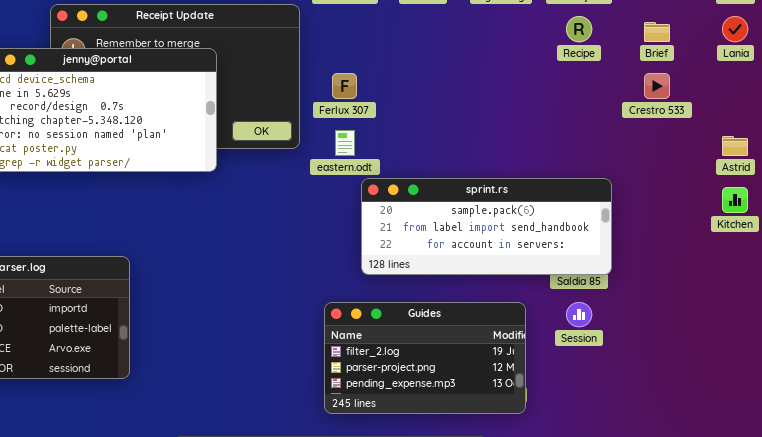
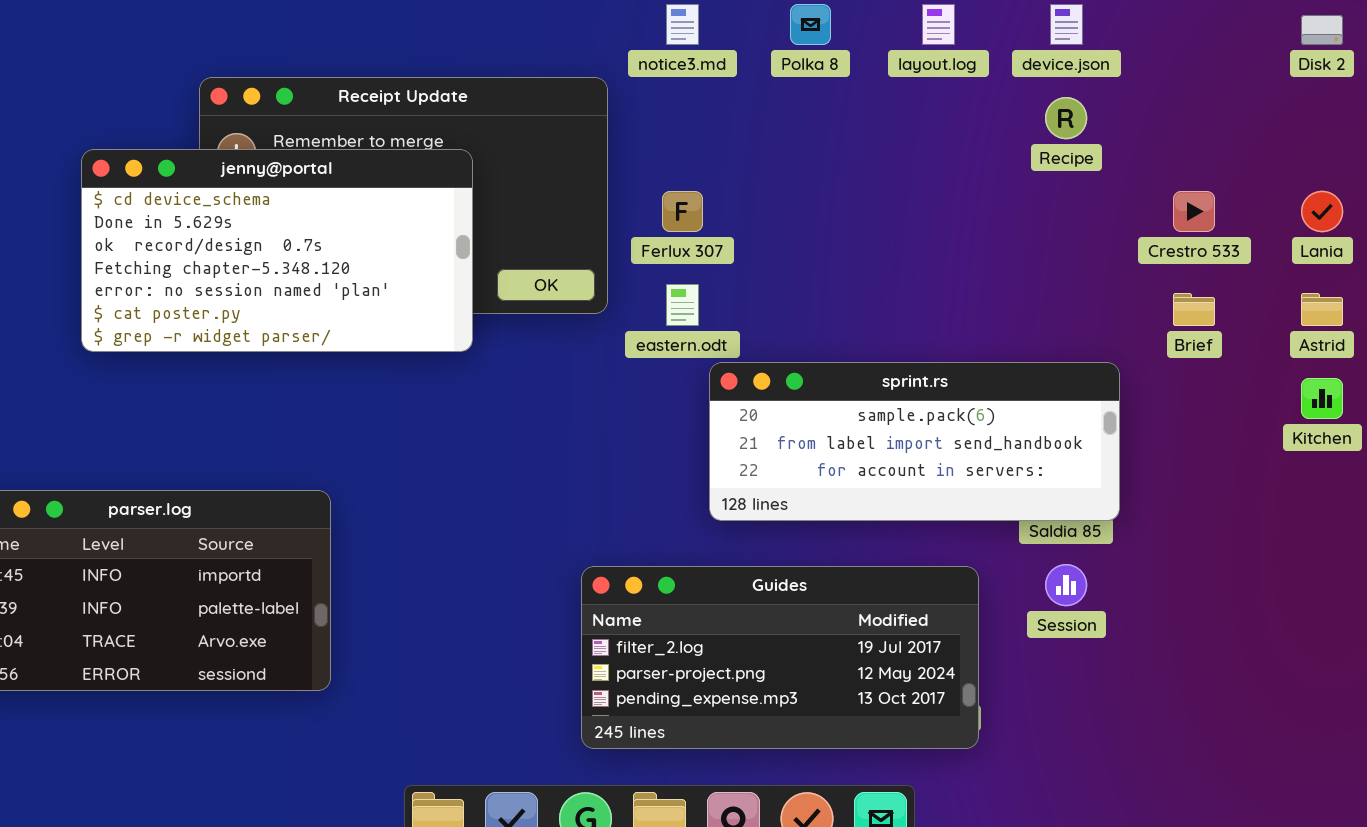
Lania: [722,16,748,42] -> [1301,191,1343,232], moved
Brief: [644,22,670,42] -> [1173,293,1215,326], moved
Guides: [324,302,526,414] -> [581,566,979,749], resized

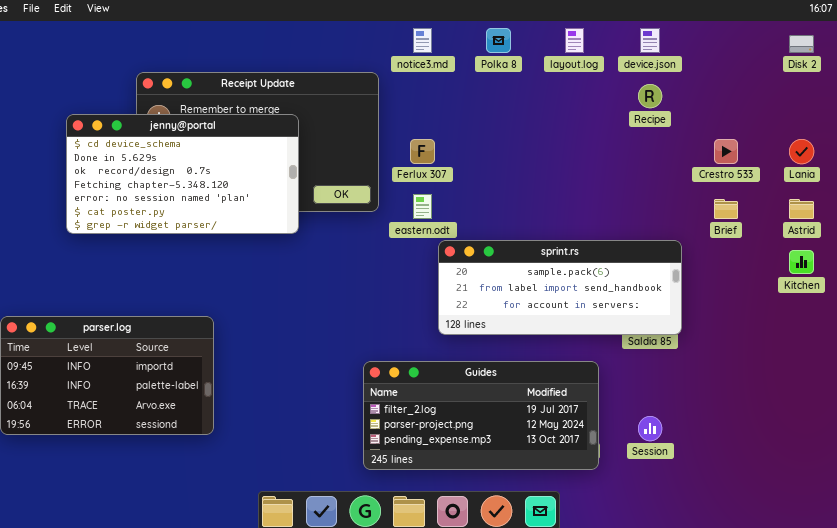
Session: [1045,564,1087,606] -> [638,416,662,441], moved

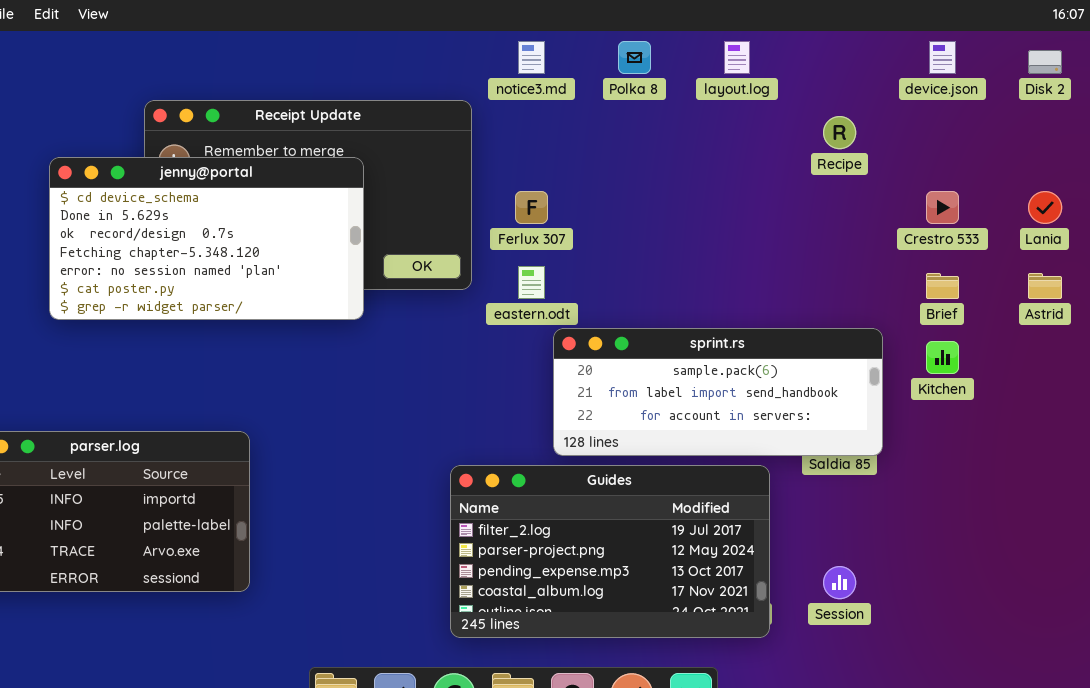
device.json: [640,28,660,53] -> [929,41,956,74], moved
Kitchen: [789,250,814,274] -> [926,341,959,374], moved
Guides: [363,361,599,470] -> [450,465,770,638], resized

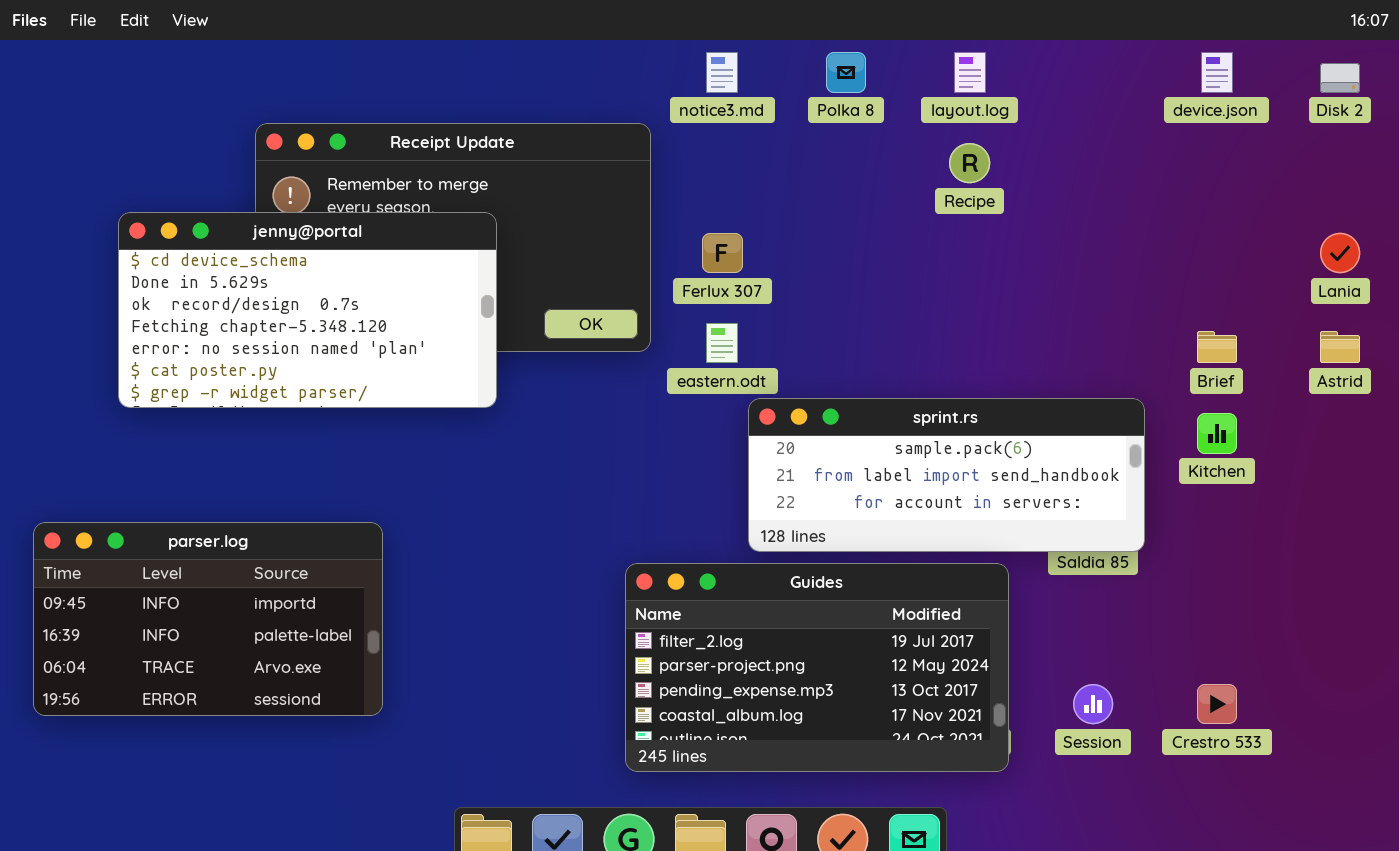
Recipe: [823,116,856,149] -> [949,143,990,183], moved
jenny@portal: [49,157,364,320] -> [118,212,497,408], moved
Crestro 533: [926,191,959,224] -> [1197,684,1237,724], moved

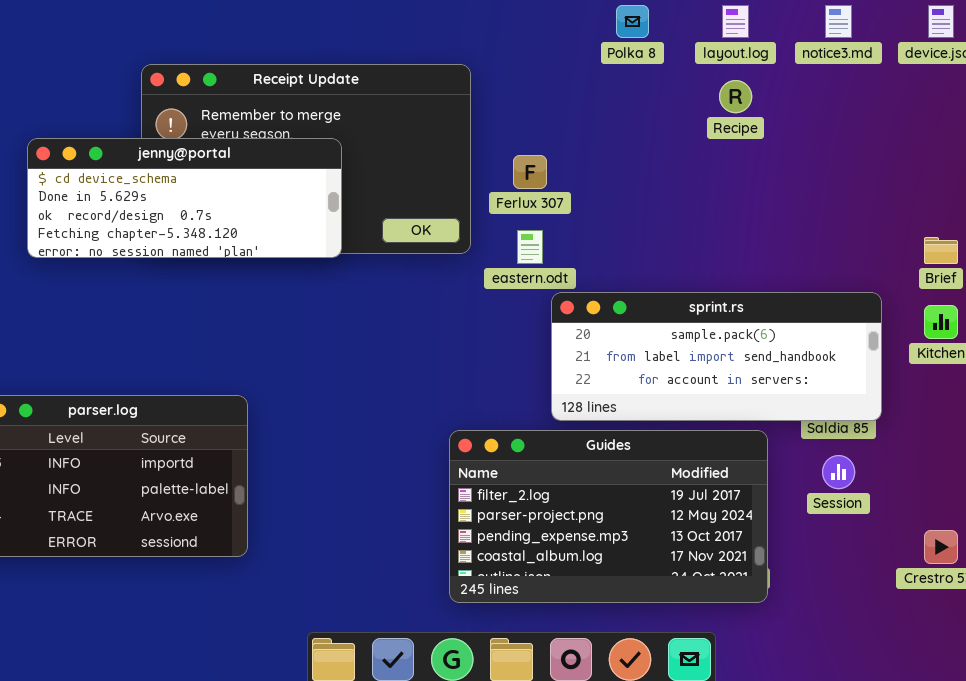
notice3.md: [706,52,738,93] -> [825,5,852,38], moved
jenny@portal: [118,212,497,408] -> [27,138,342,258], resized
Session: [1073,684,1113,724] -> [822,455,855,489], moved

